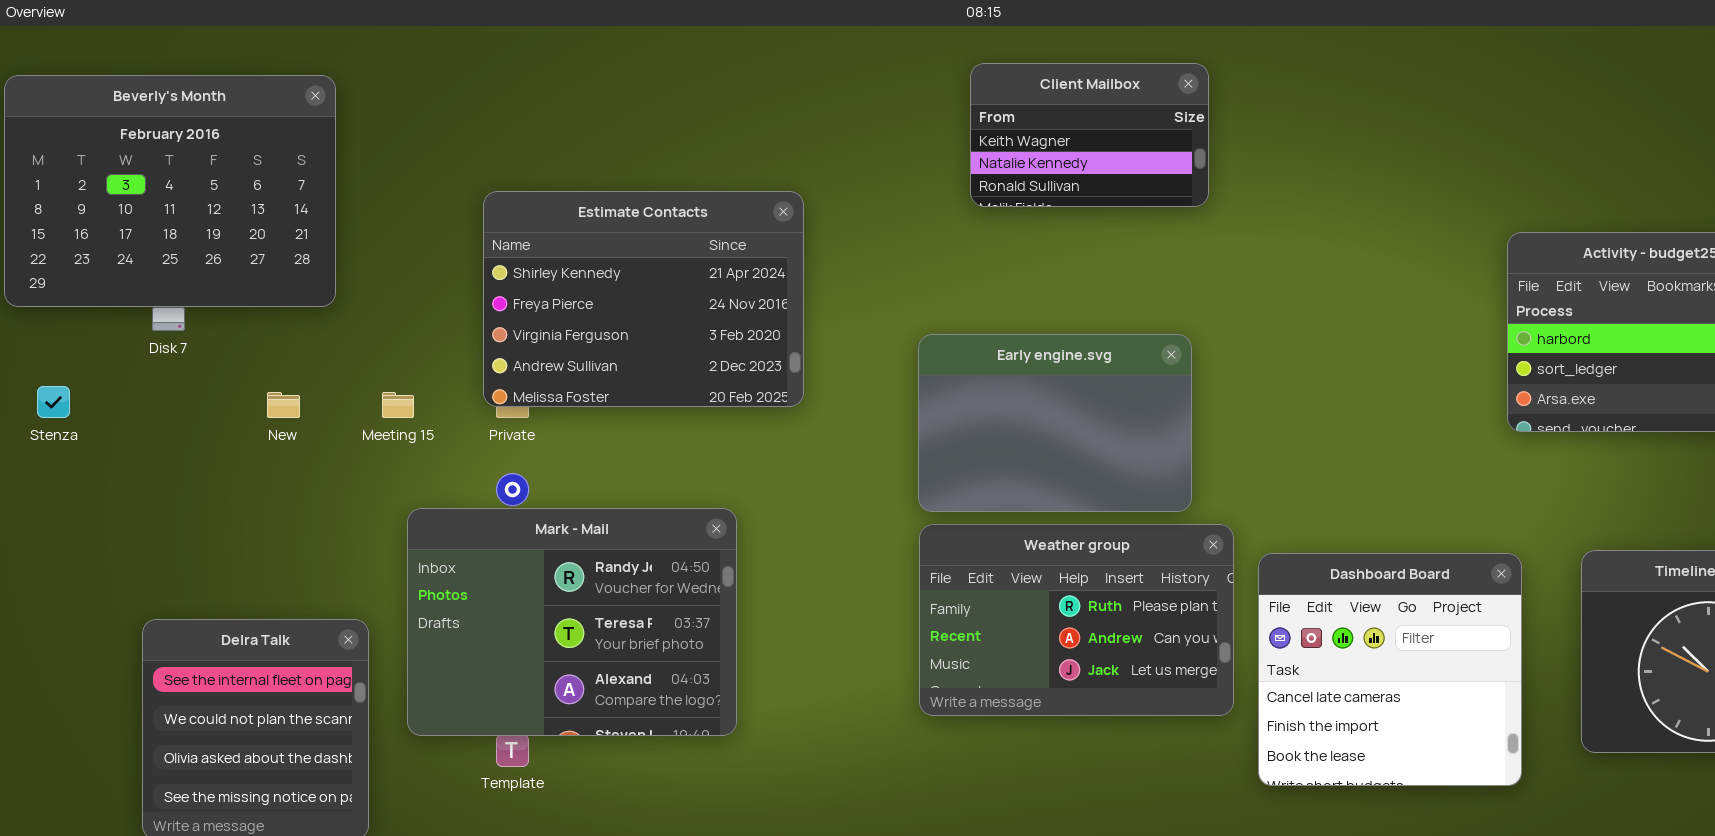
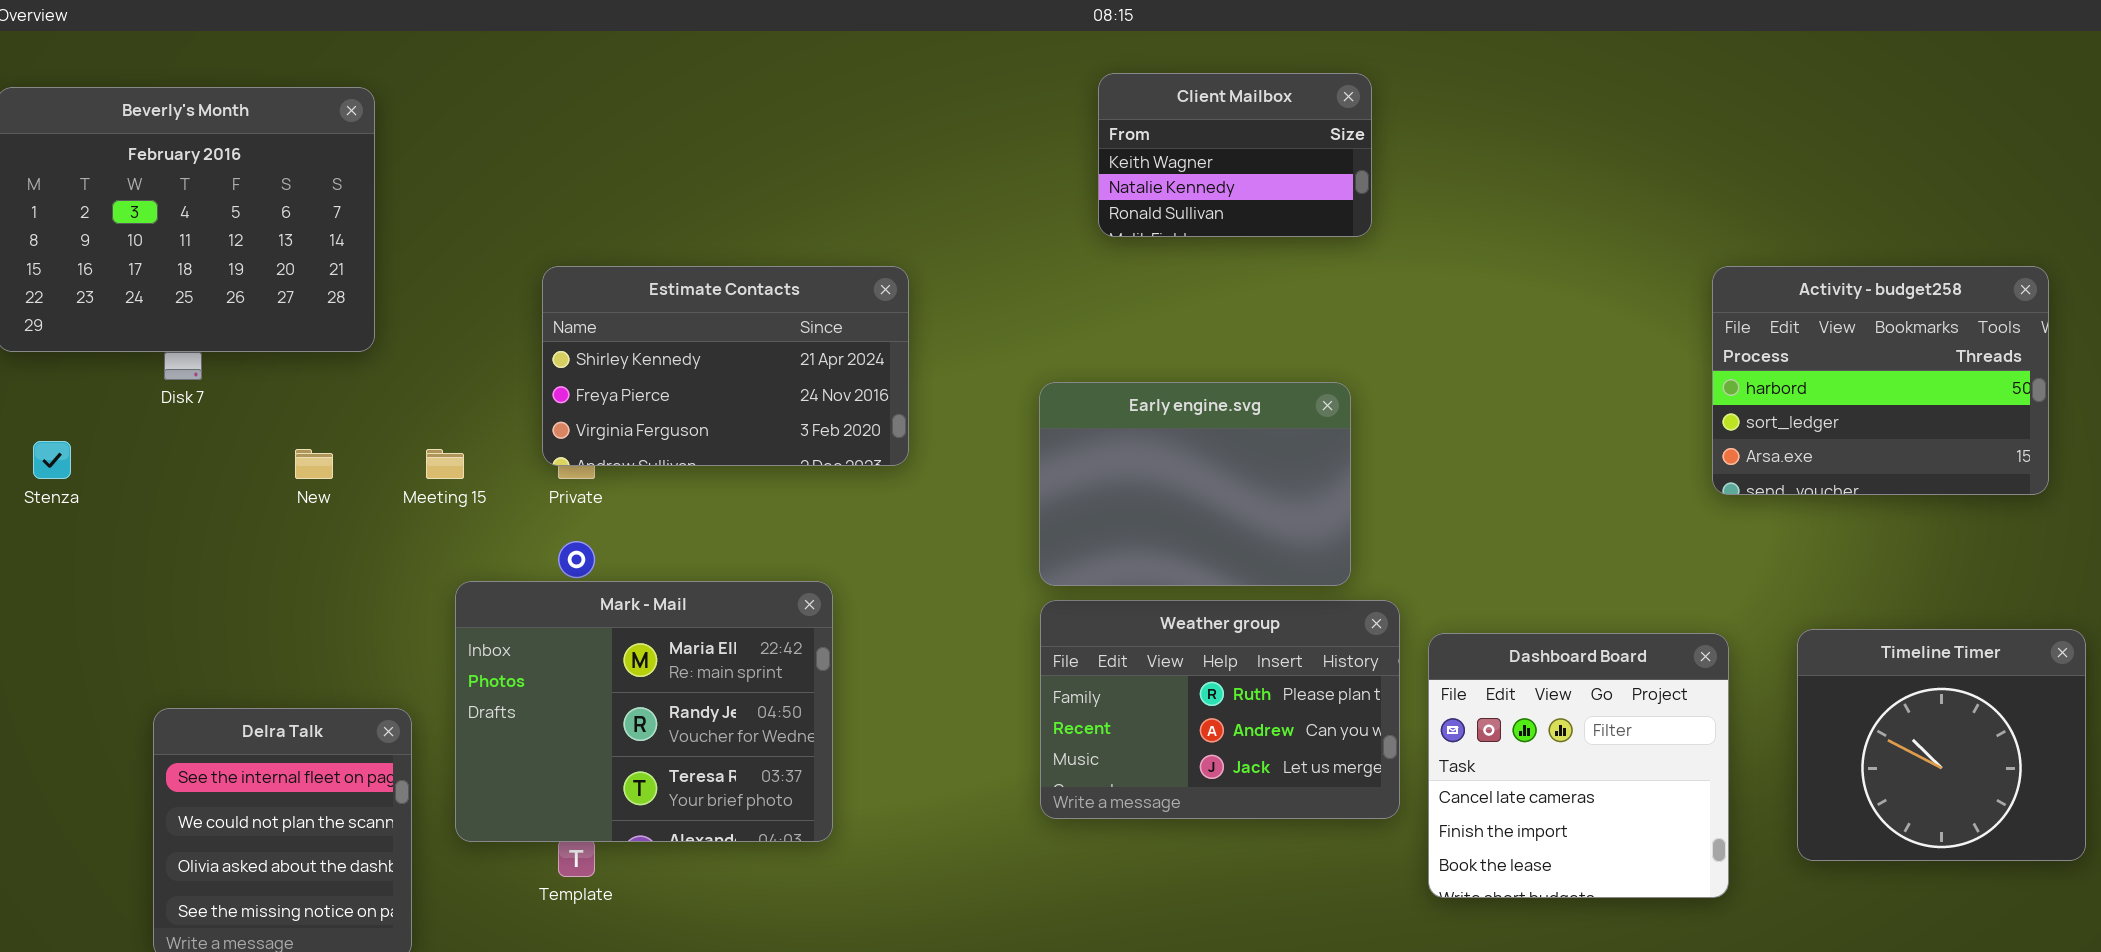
Estimate Contacts: [483,191,804,407] -> [542,266,909,466], resized
Mark - Mail: [407,508,737,736] -> [455,581,833,842], scrolled up 1 row

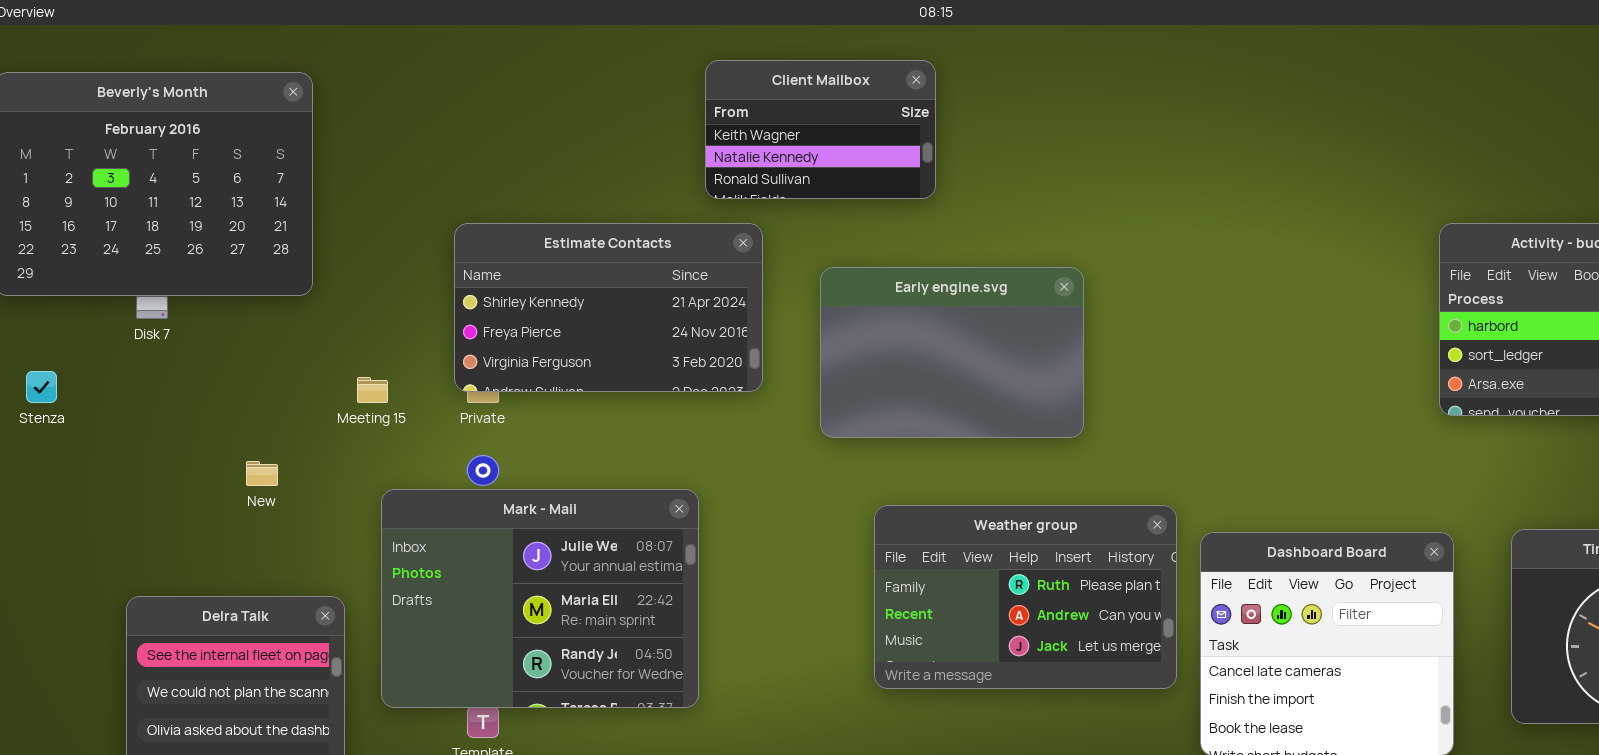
Client Mailbox: [1098,73,1372,237] -> [705,60,936,199], moved
Early engine.svg: [1039,382,1351,586] -> [820,267,1084,438], moved
New: [295,449,333,479] -> [246,461,278,486], moved
Mark - Mail: [455,581,833,842] -> [381,489,699,708], scrolled up 1 row

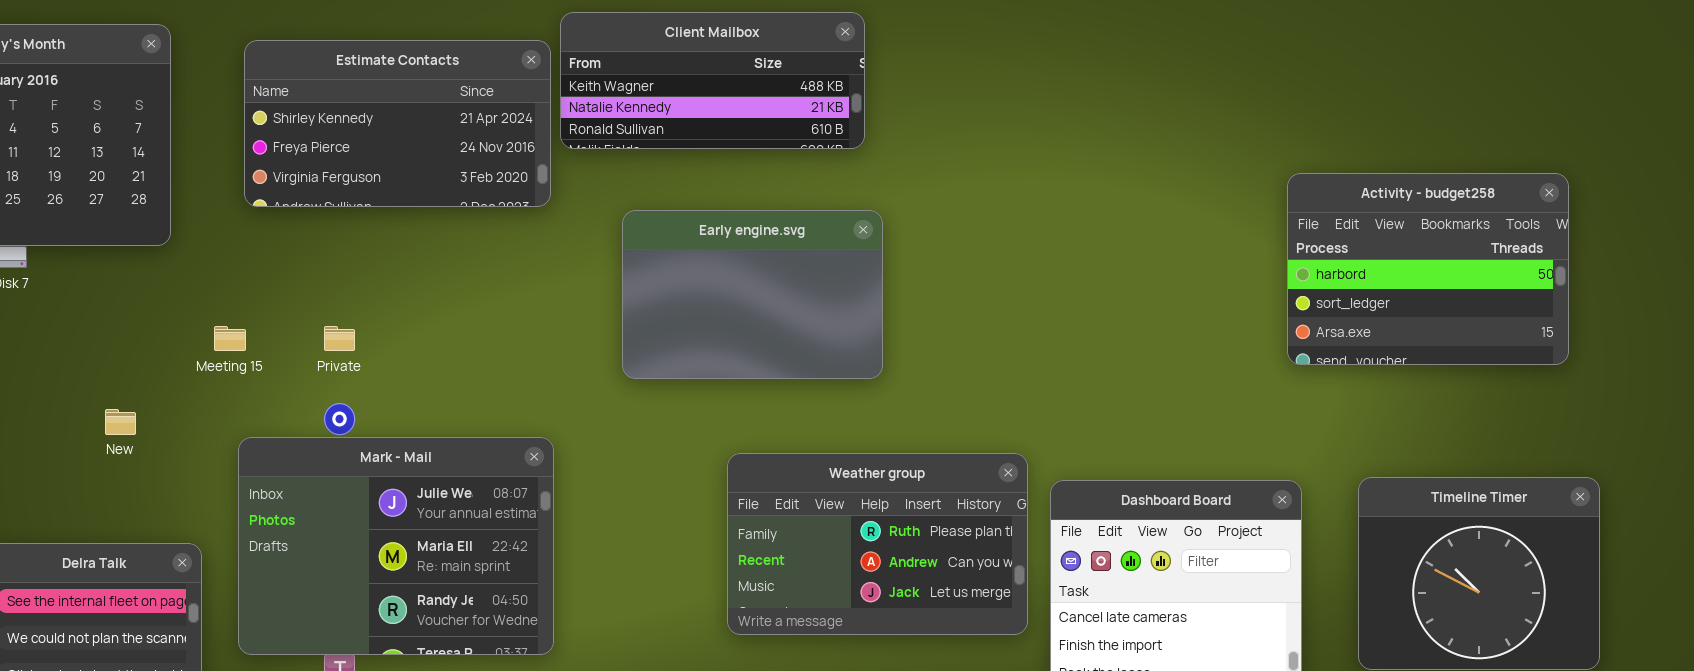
Client Mailbox: [705,60,936,199] -> [560,12,865,149], resized
Estimate Contacts: [454,223,763,392] -> [244,40,551,207], moved
Early engine.svg: [820,267,1084,438] -> [622,210,883,379], moved

